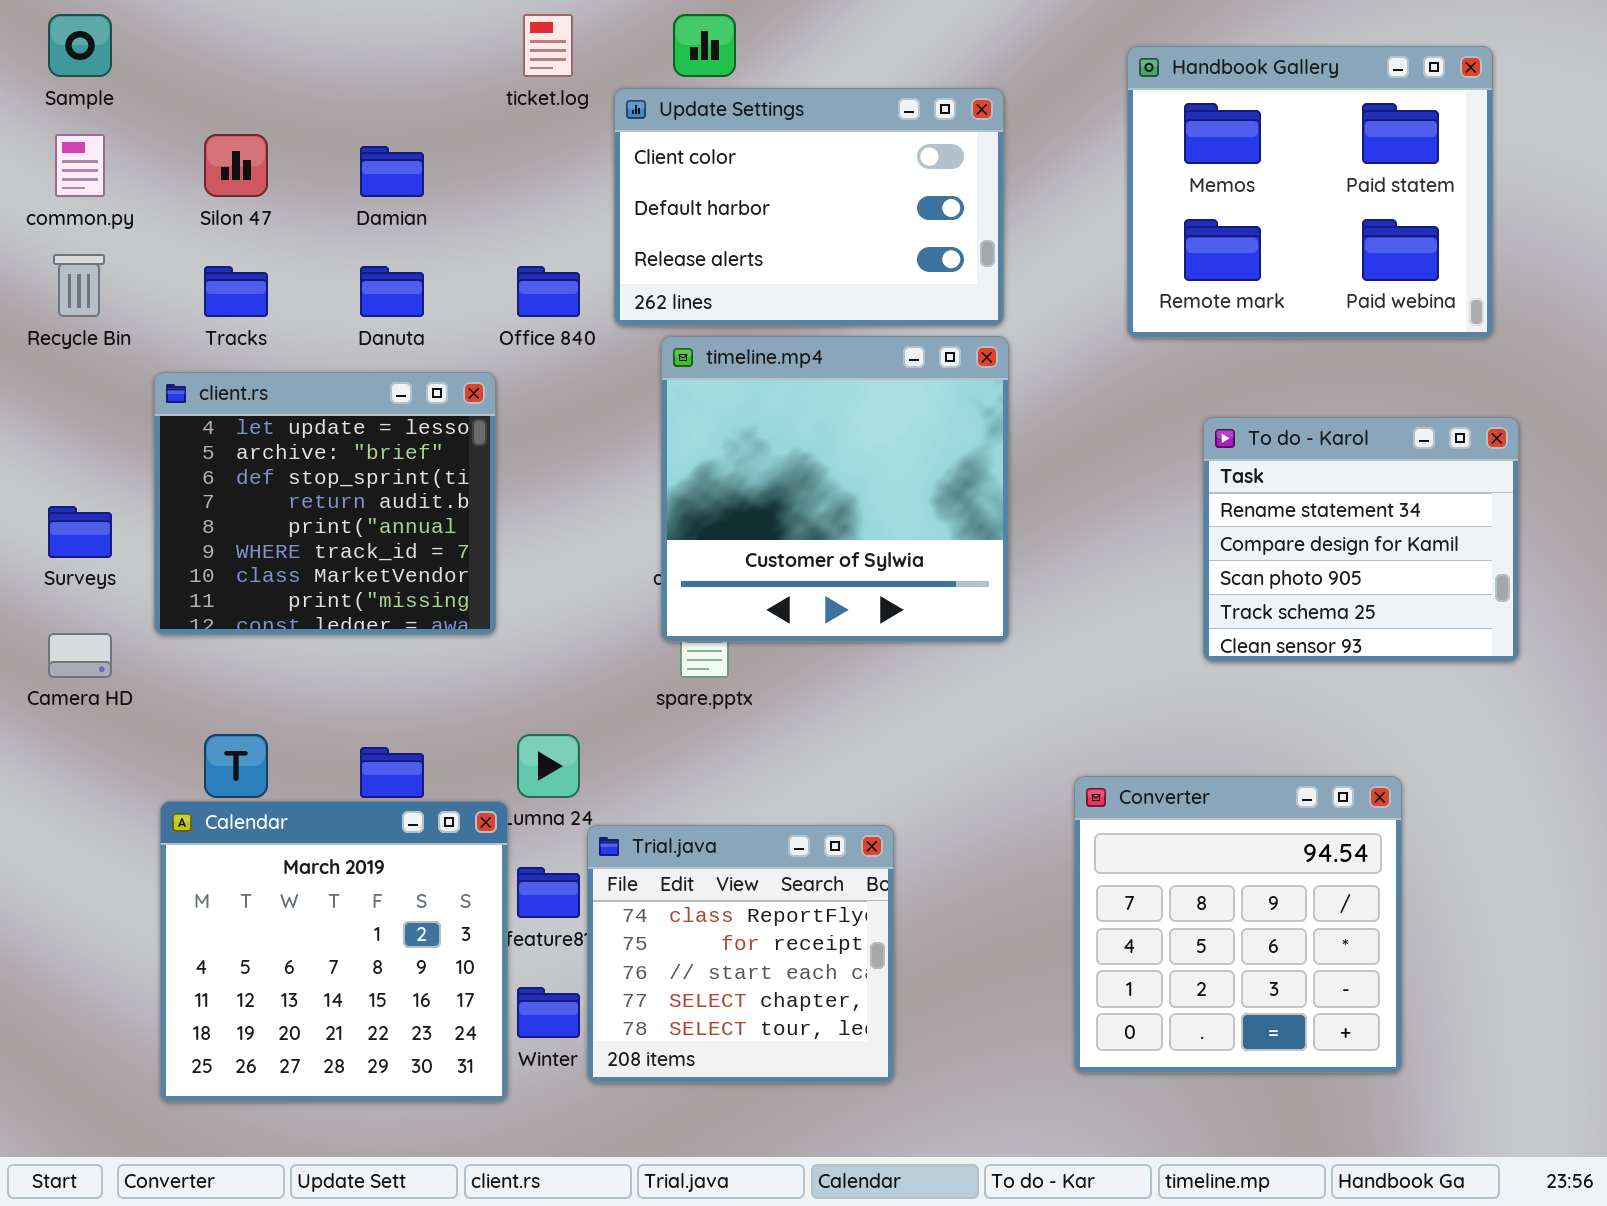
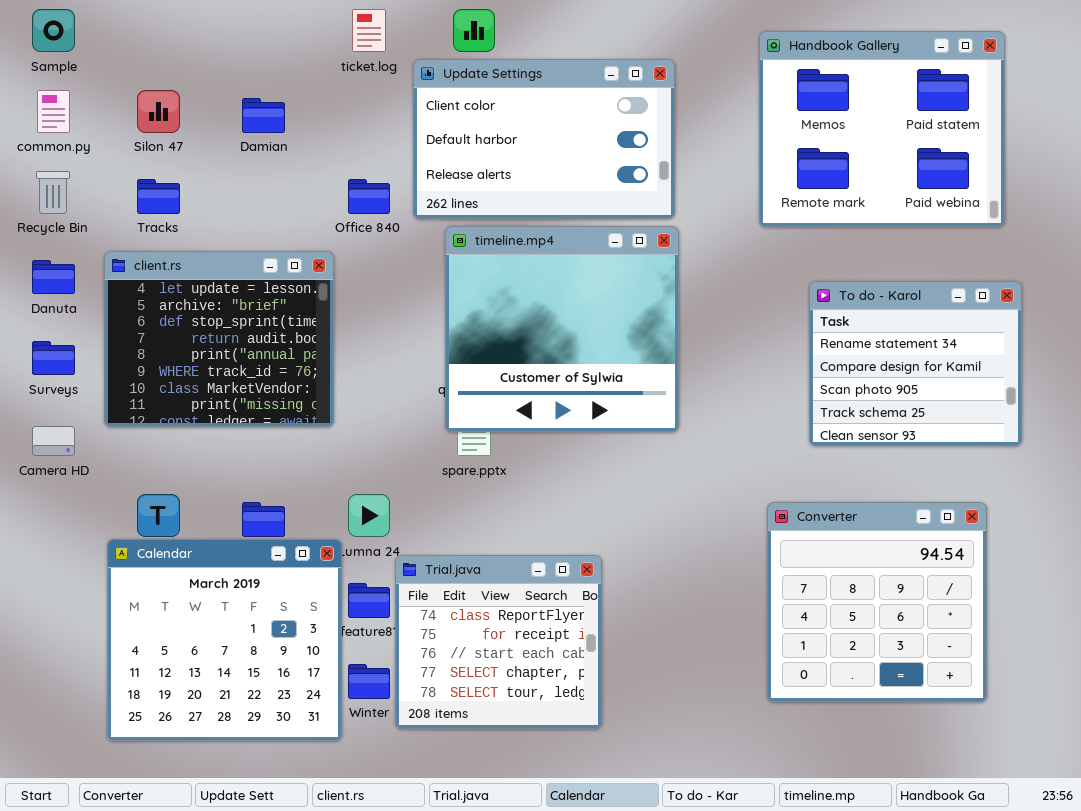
Danuta: [360,266,424,317] -> [32,260,75,294], moved
Converter: [1074,776,1402,1073] -> [767,502,987,702], moved

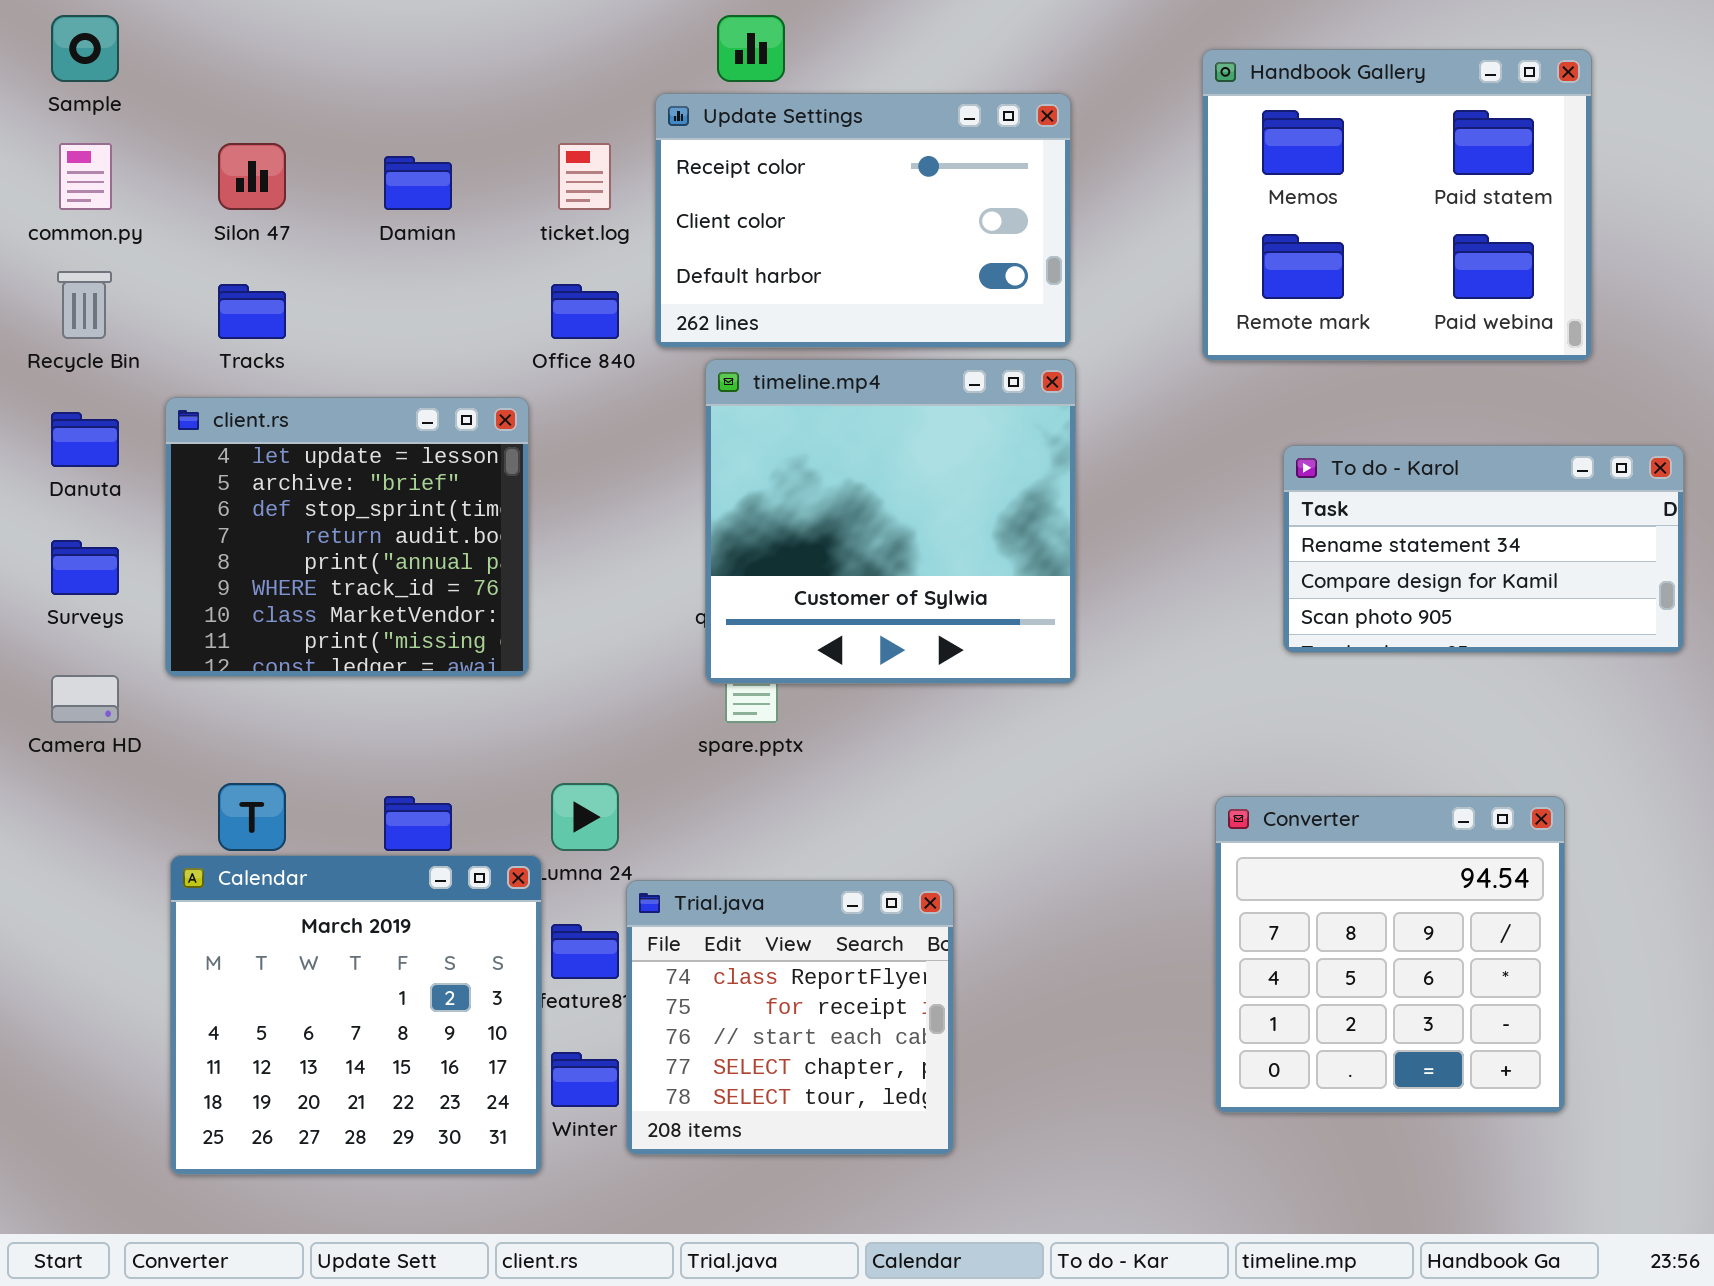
ticket.log: [352,9,386,52] -> [558,143,611,210], moved
Update Settings: [413,59,675,219] -> [655,93,1071,348], scrolled up 1 row
To do - Karol: [809,281,1022,446] -> [1283,445,1684,653], resized

